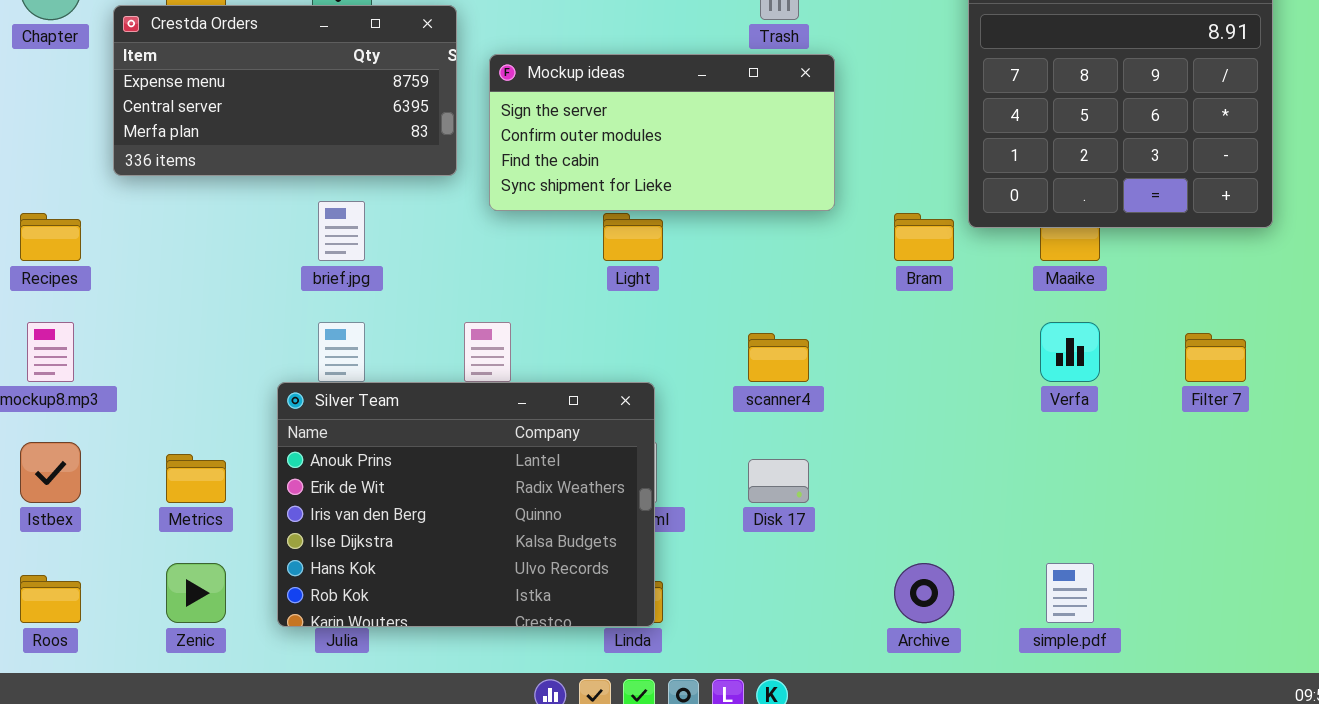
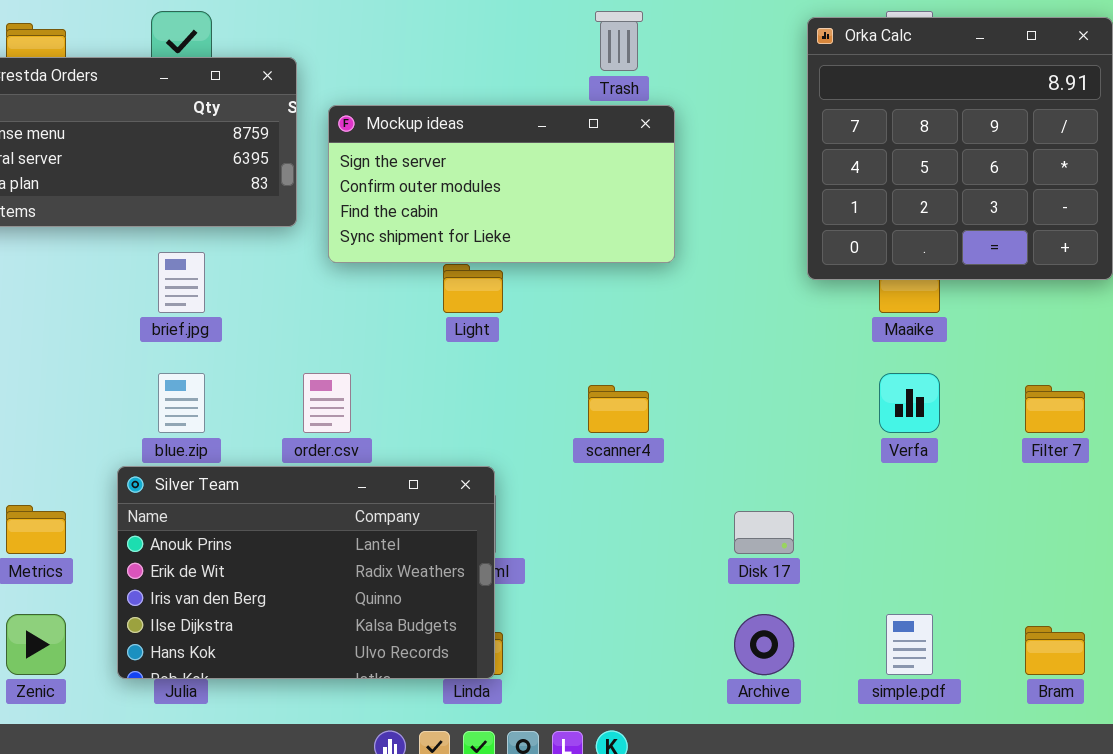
Bram: [894,213,954,261] -> [1025,626,1085,675], moved
Silver Team: [277,382,655,627] -> [117,466,495,679], resized
Disk 17: [748,459,809,503] -> [734,511,794,554], moved

